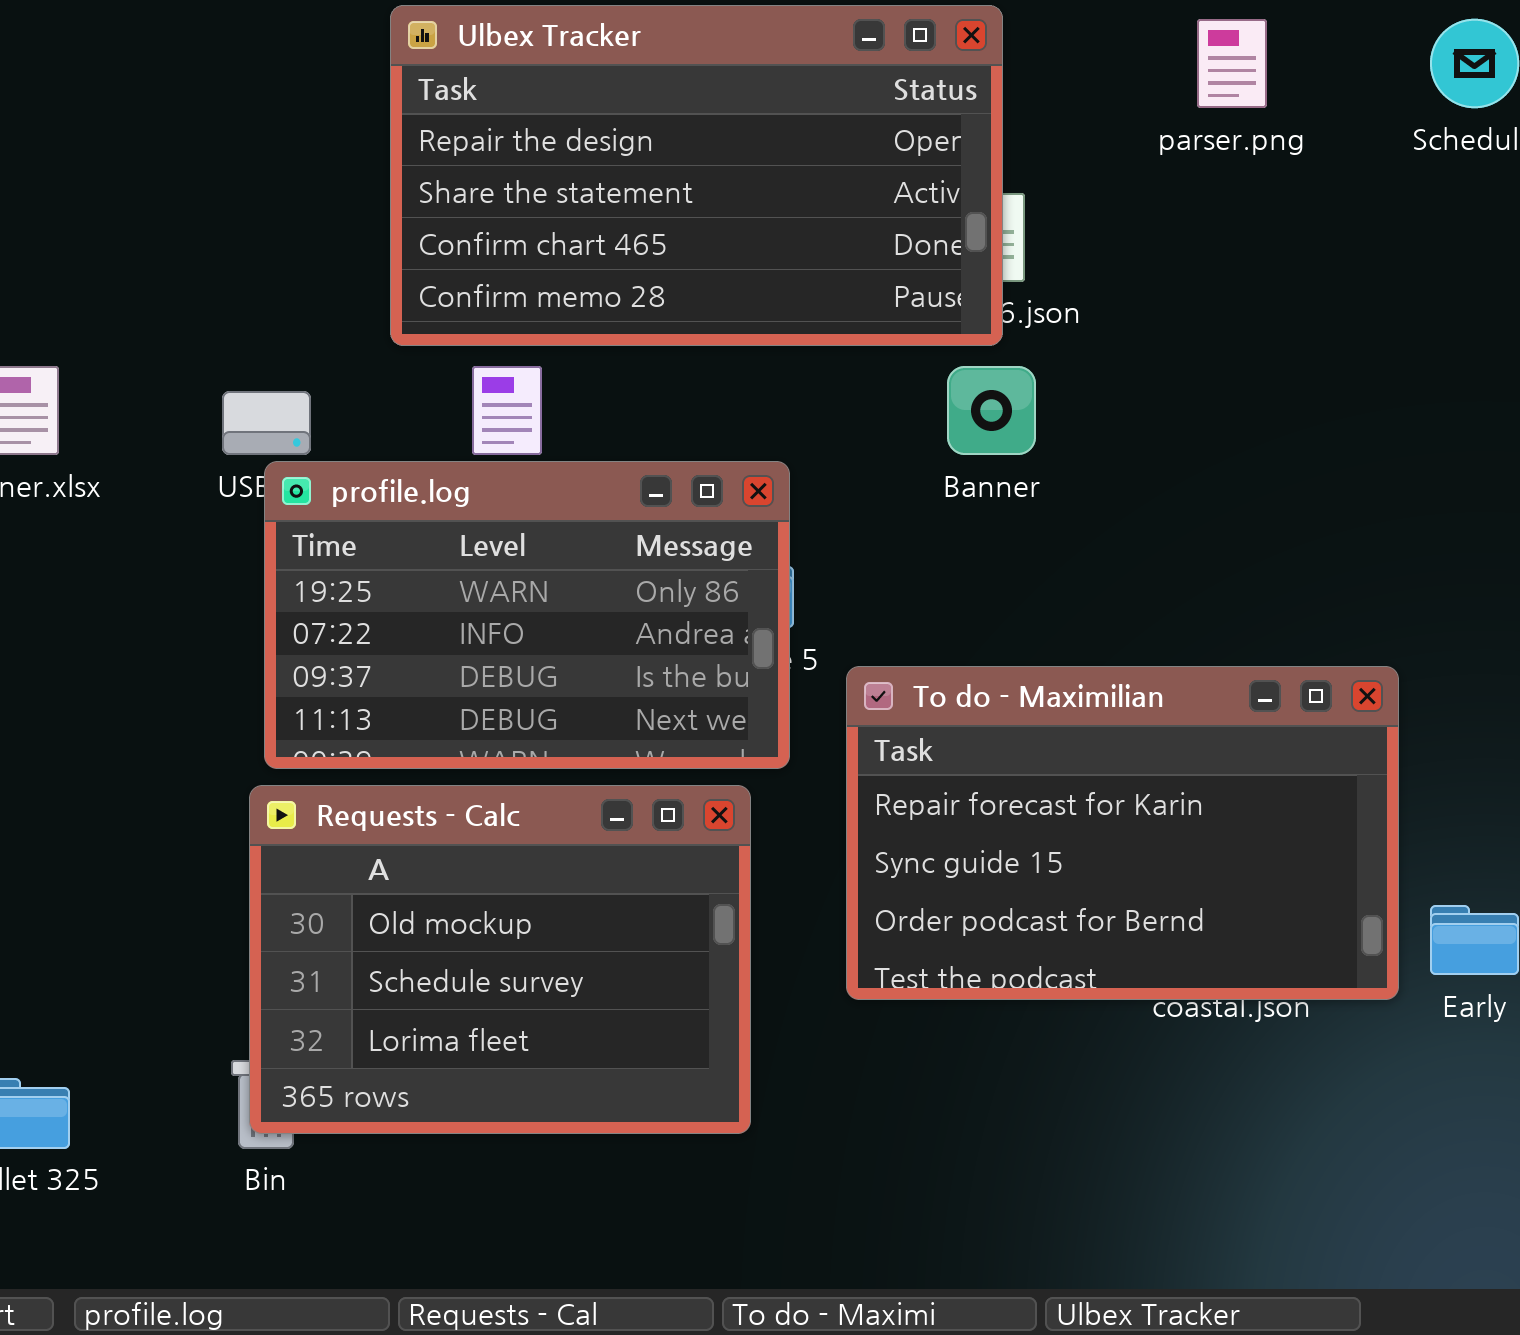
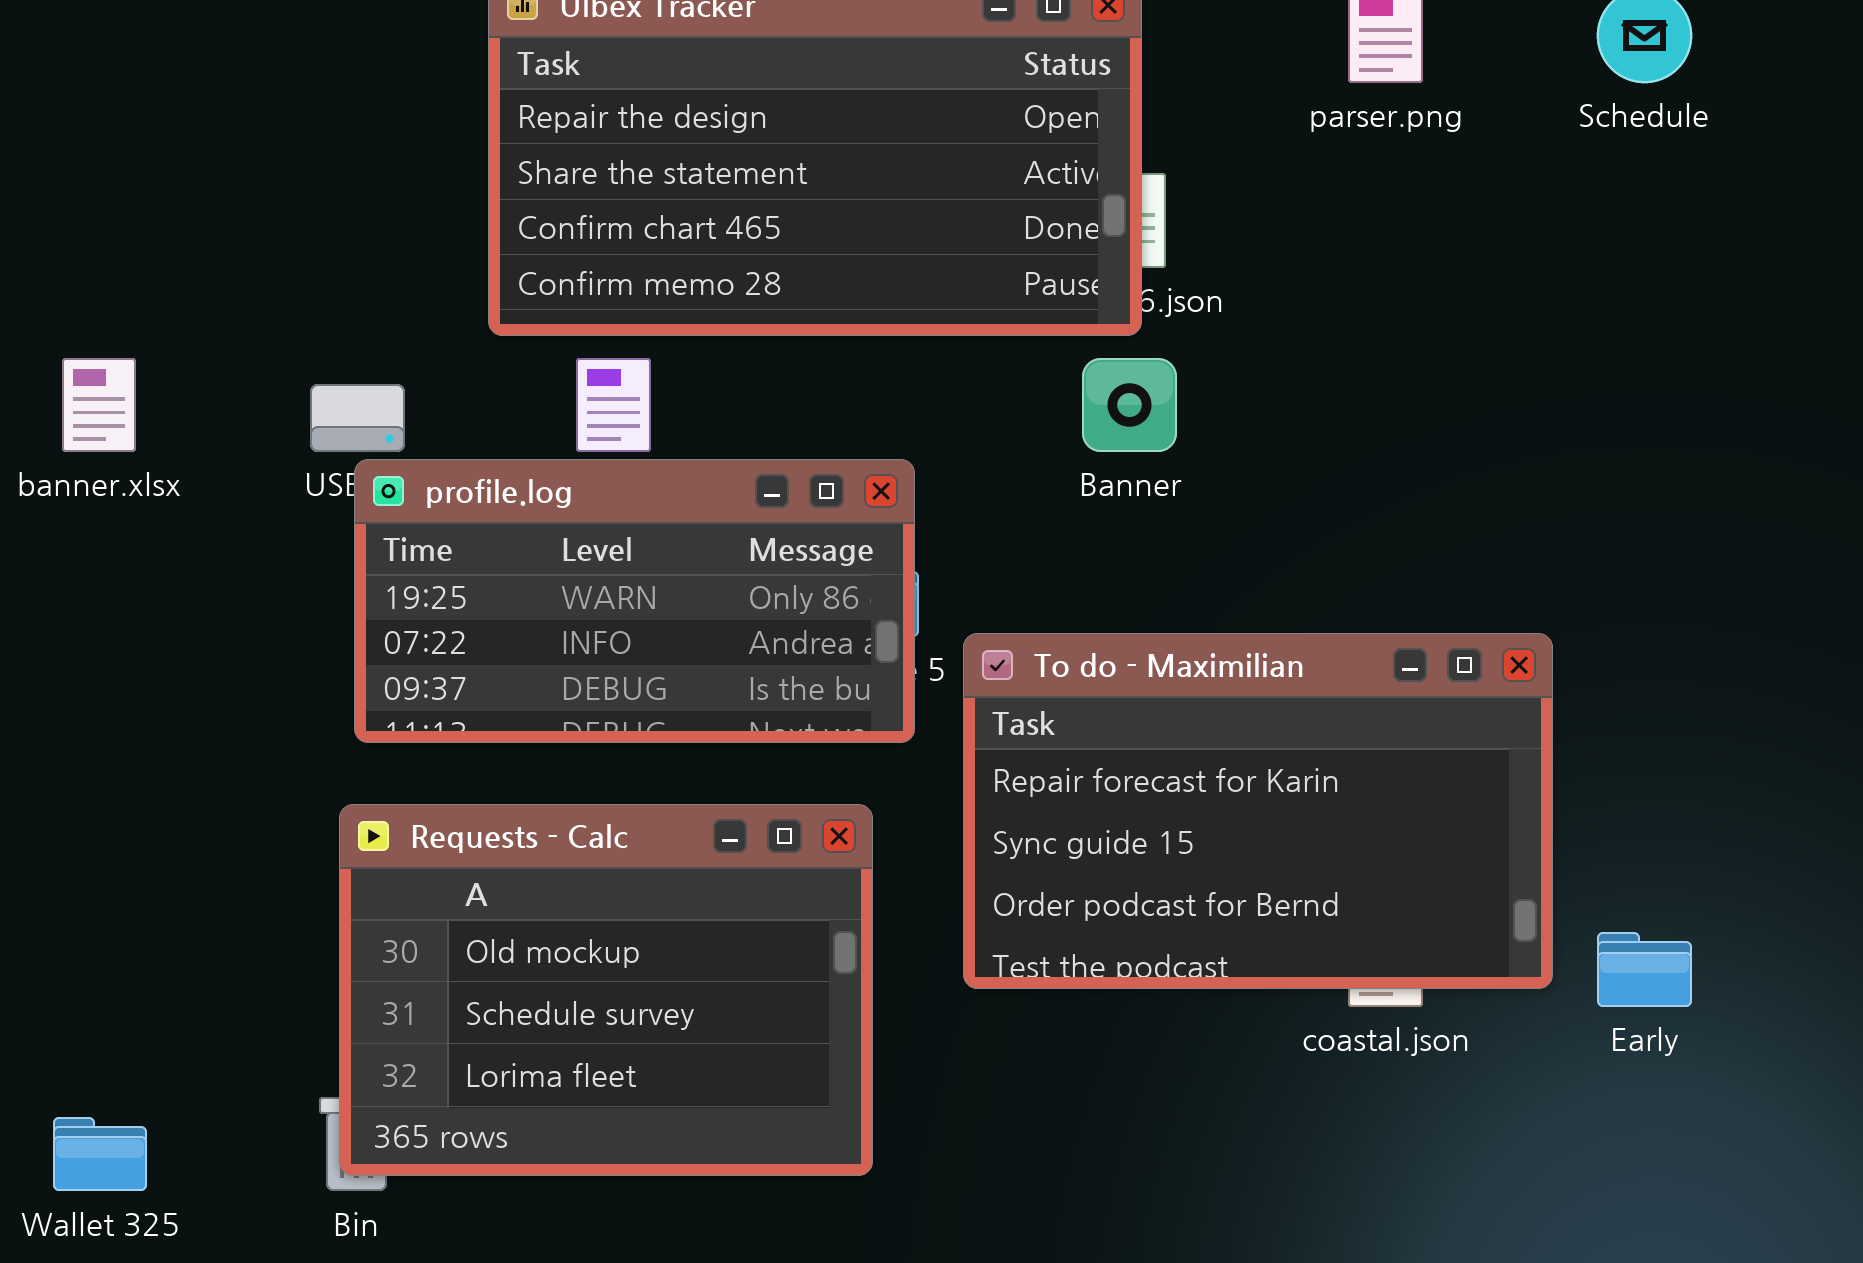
profile.log: [264,461,790,769] -> [354,459,915,743], resized
To do - Maximilian: [846,666,1399,1000] -> [963,633,1553,989], moved

